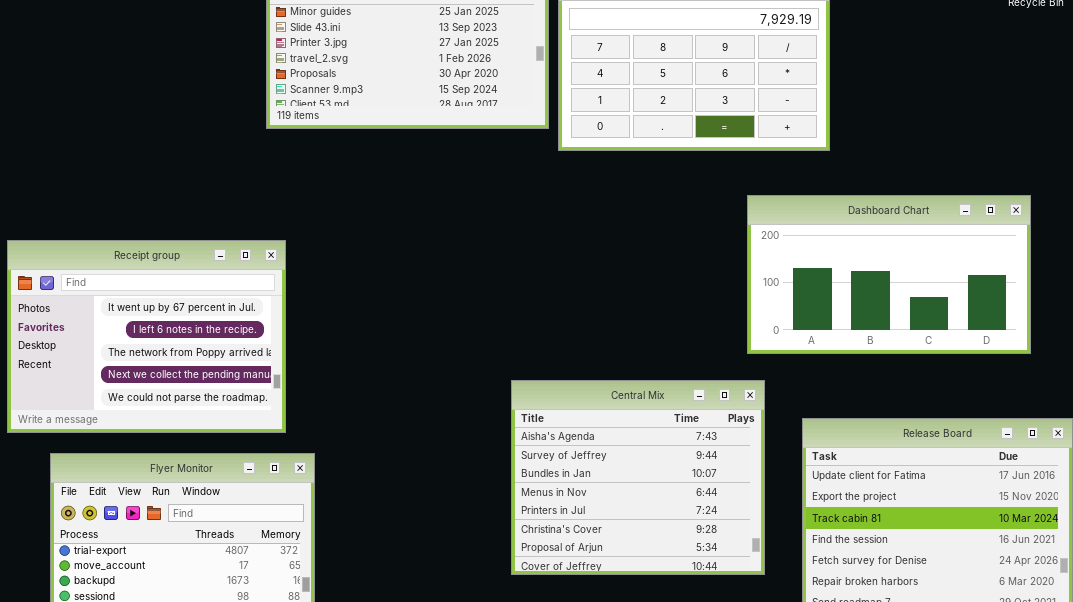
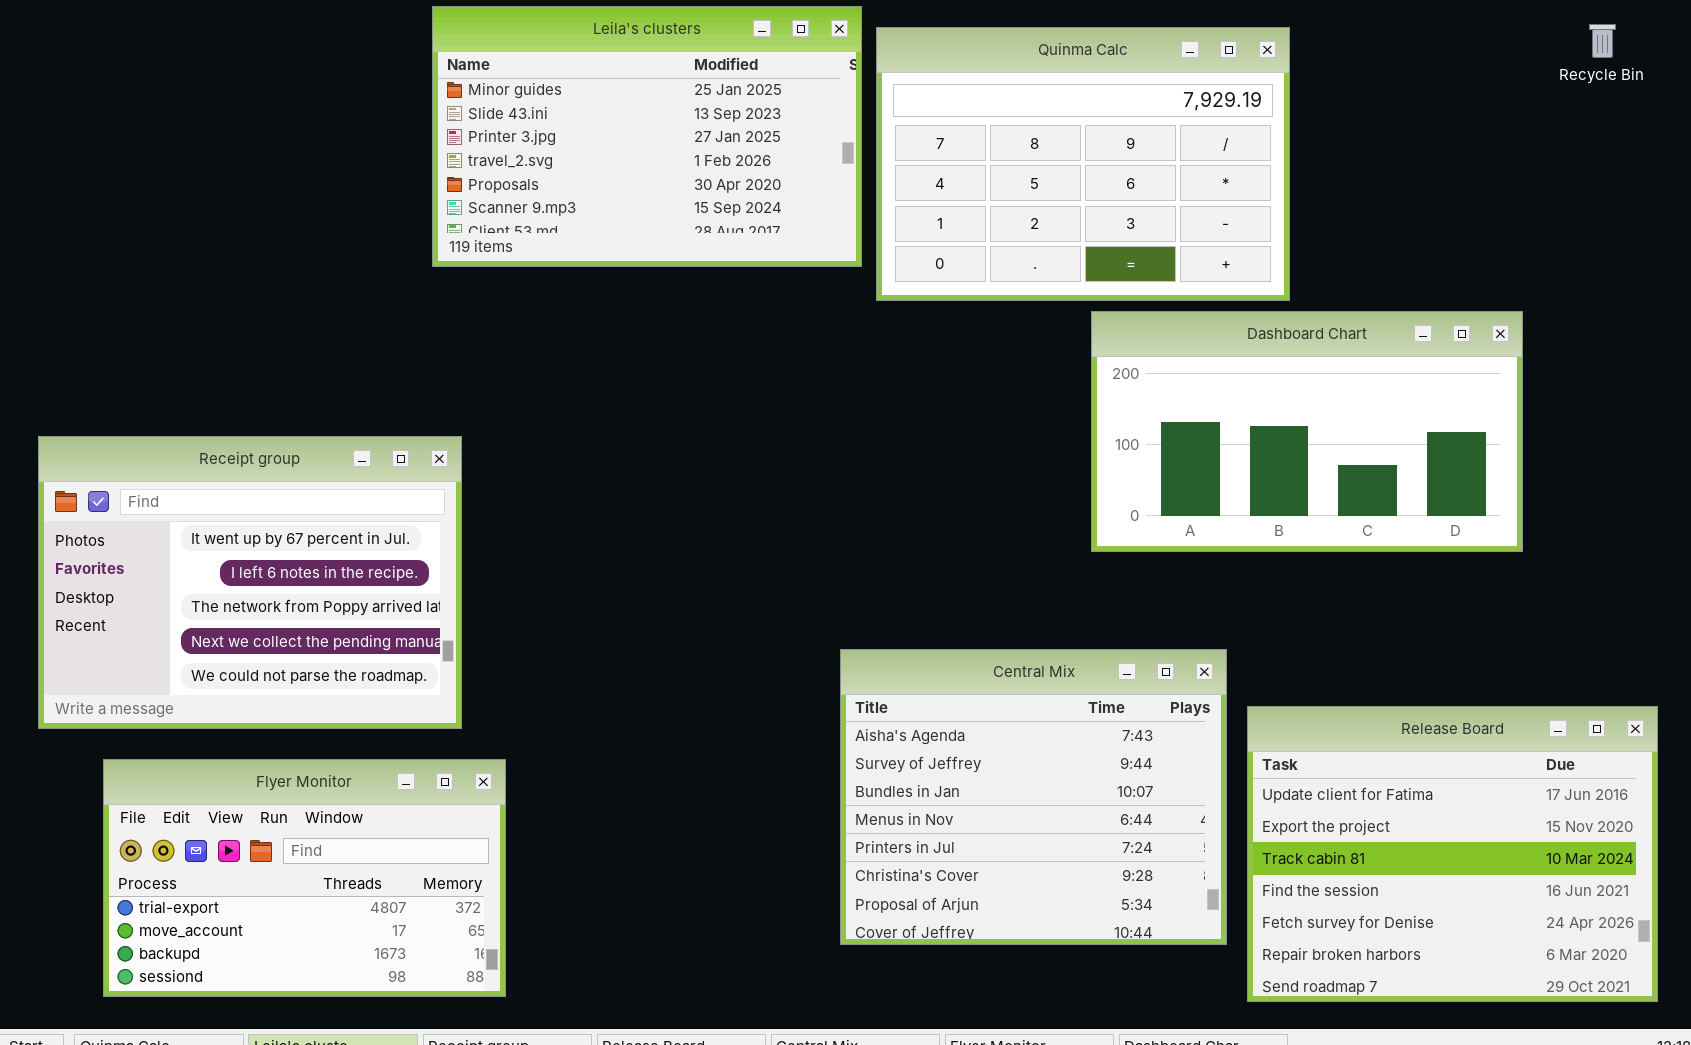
Dashboard Chart: [747,195,1031,354] -> [1091,311,1523,552], moved
Central Mix: [511,380,765,575] -> [840,649,1227,945], moved

